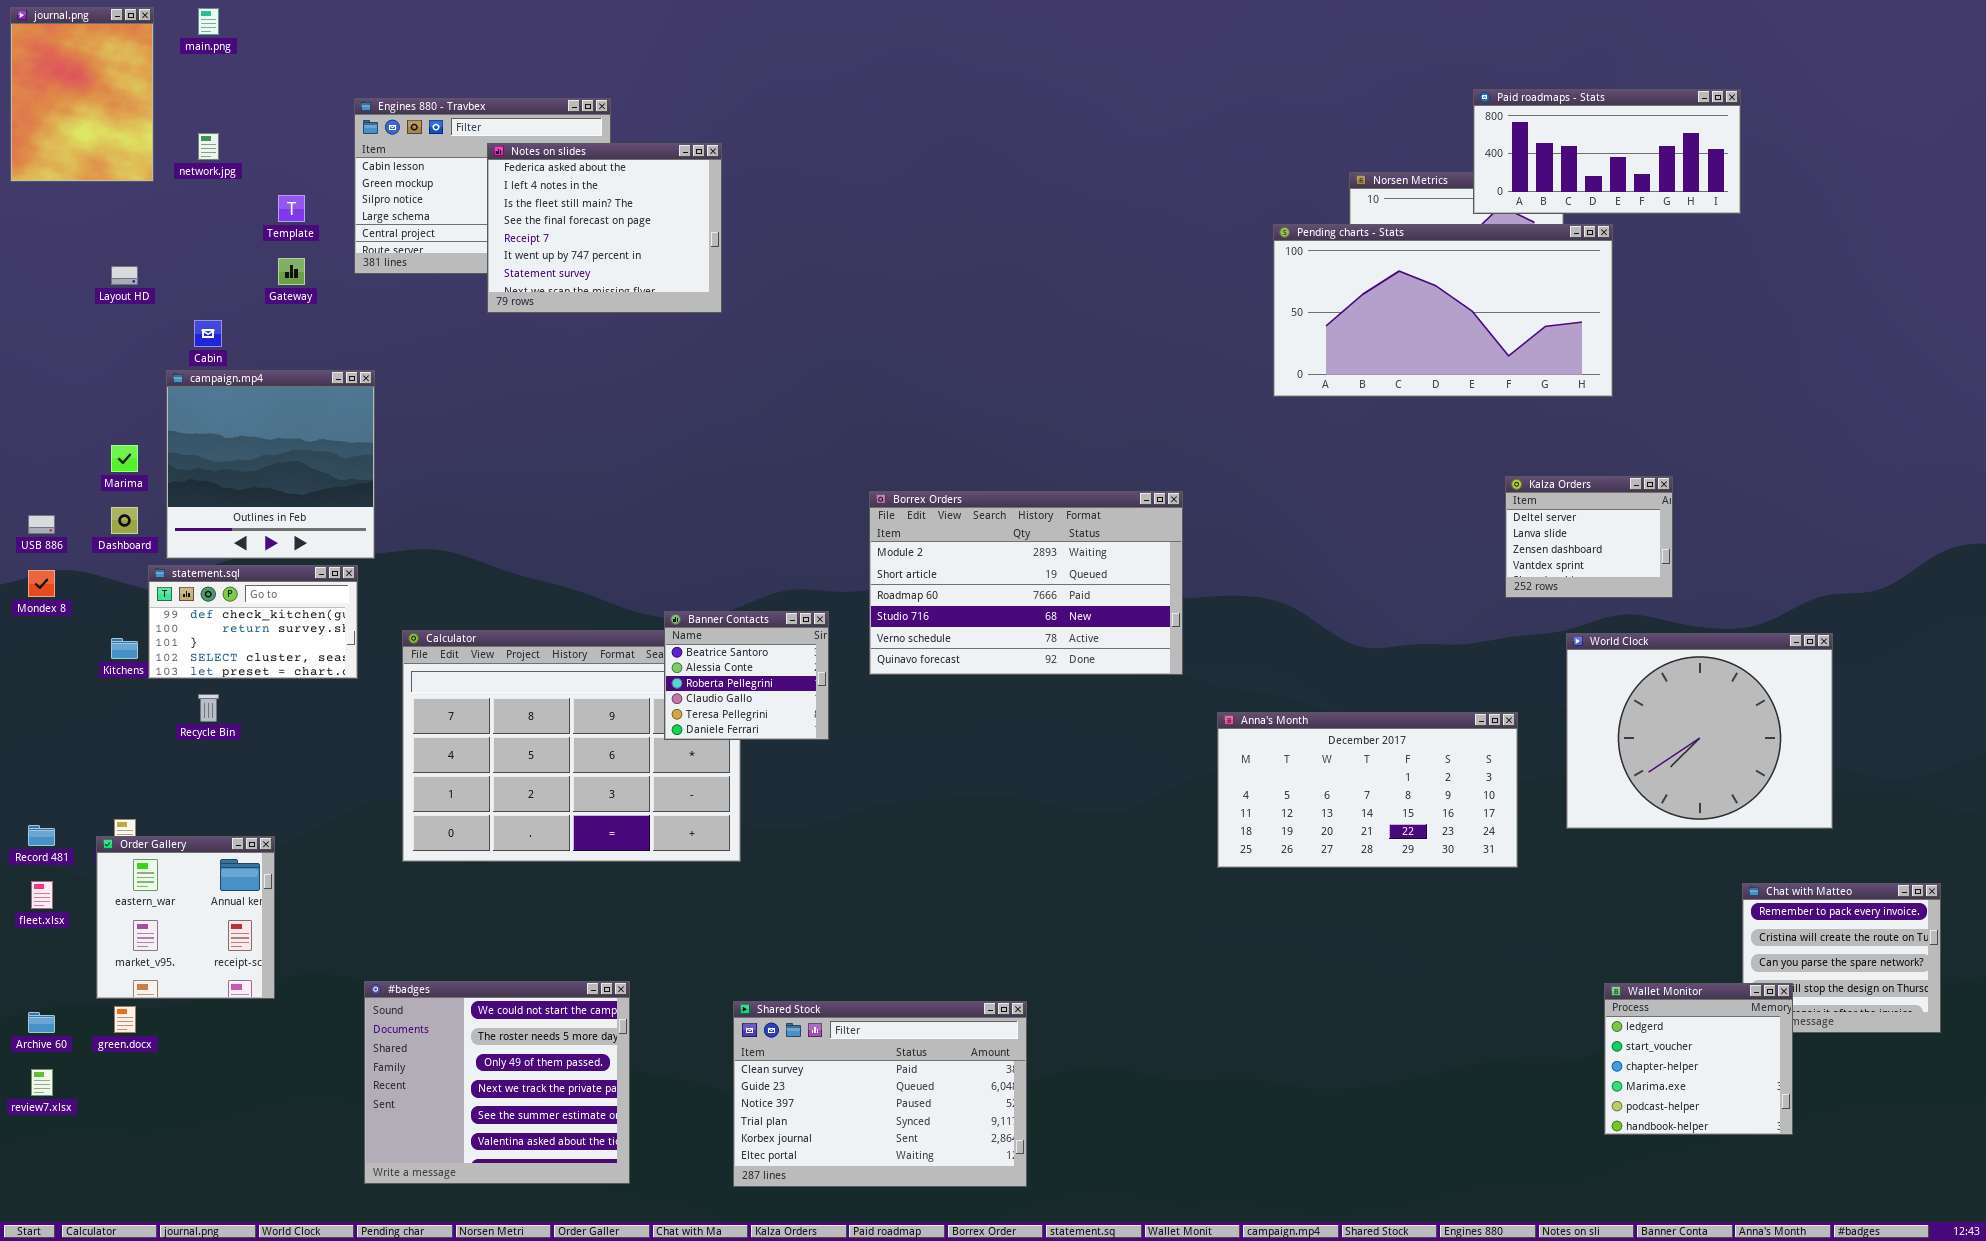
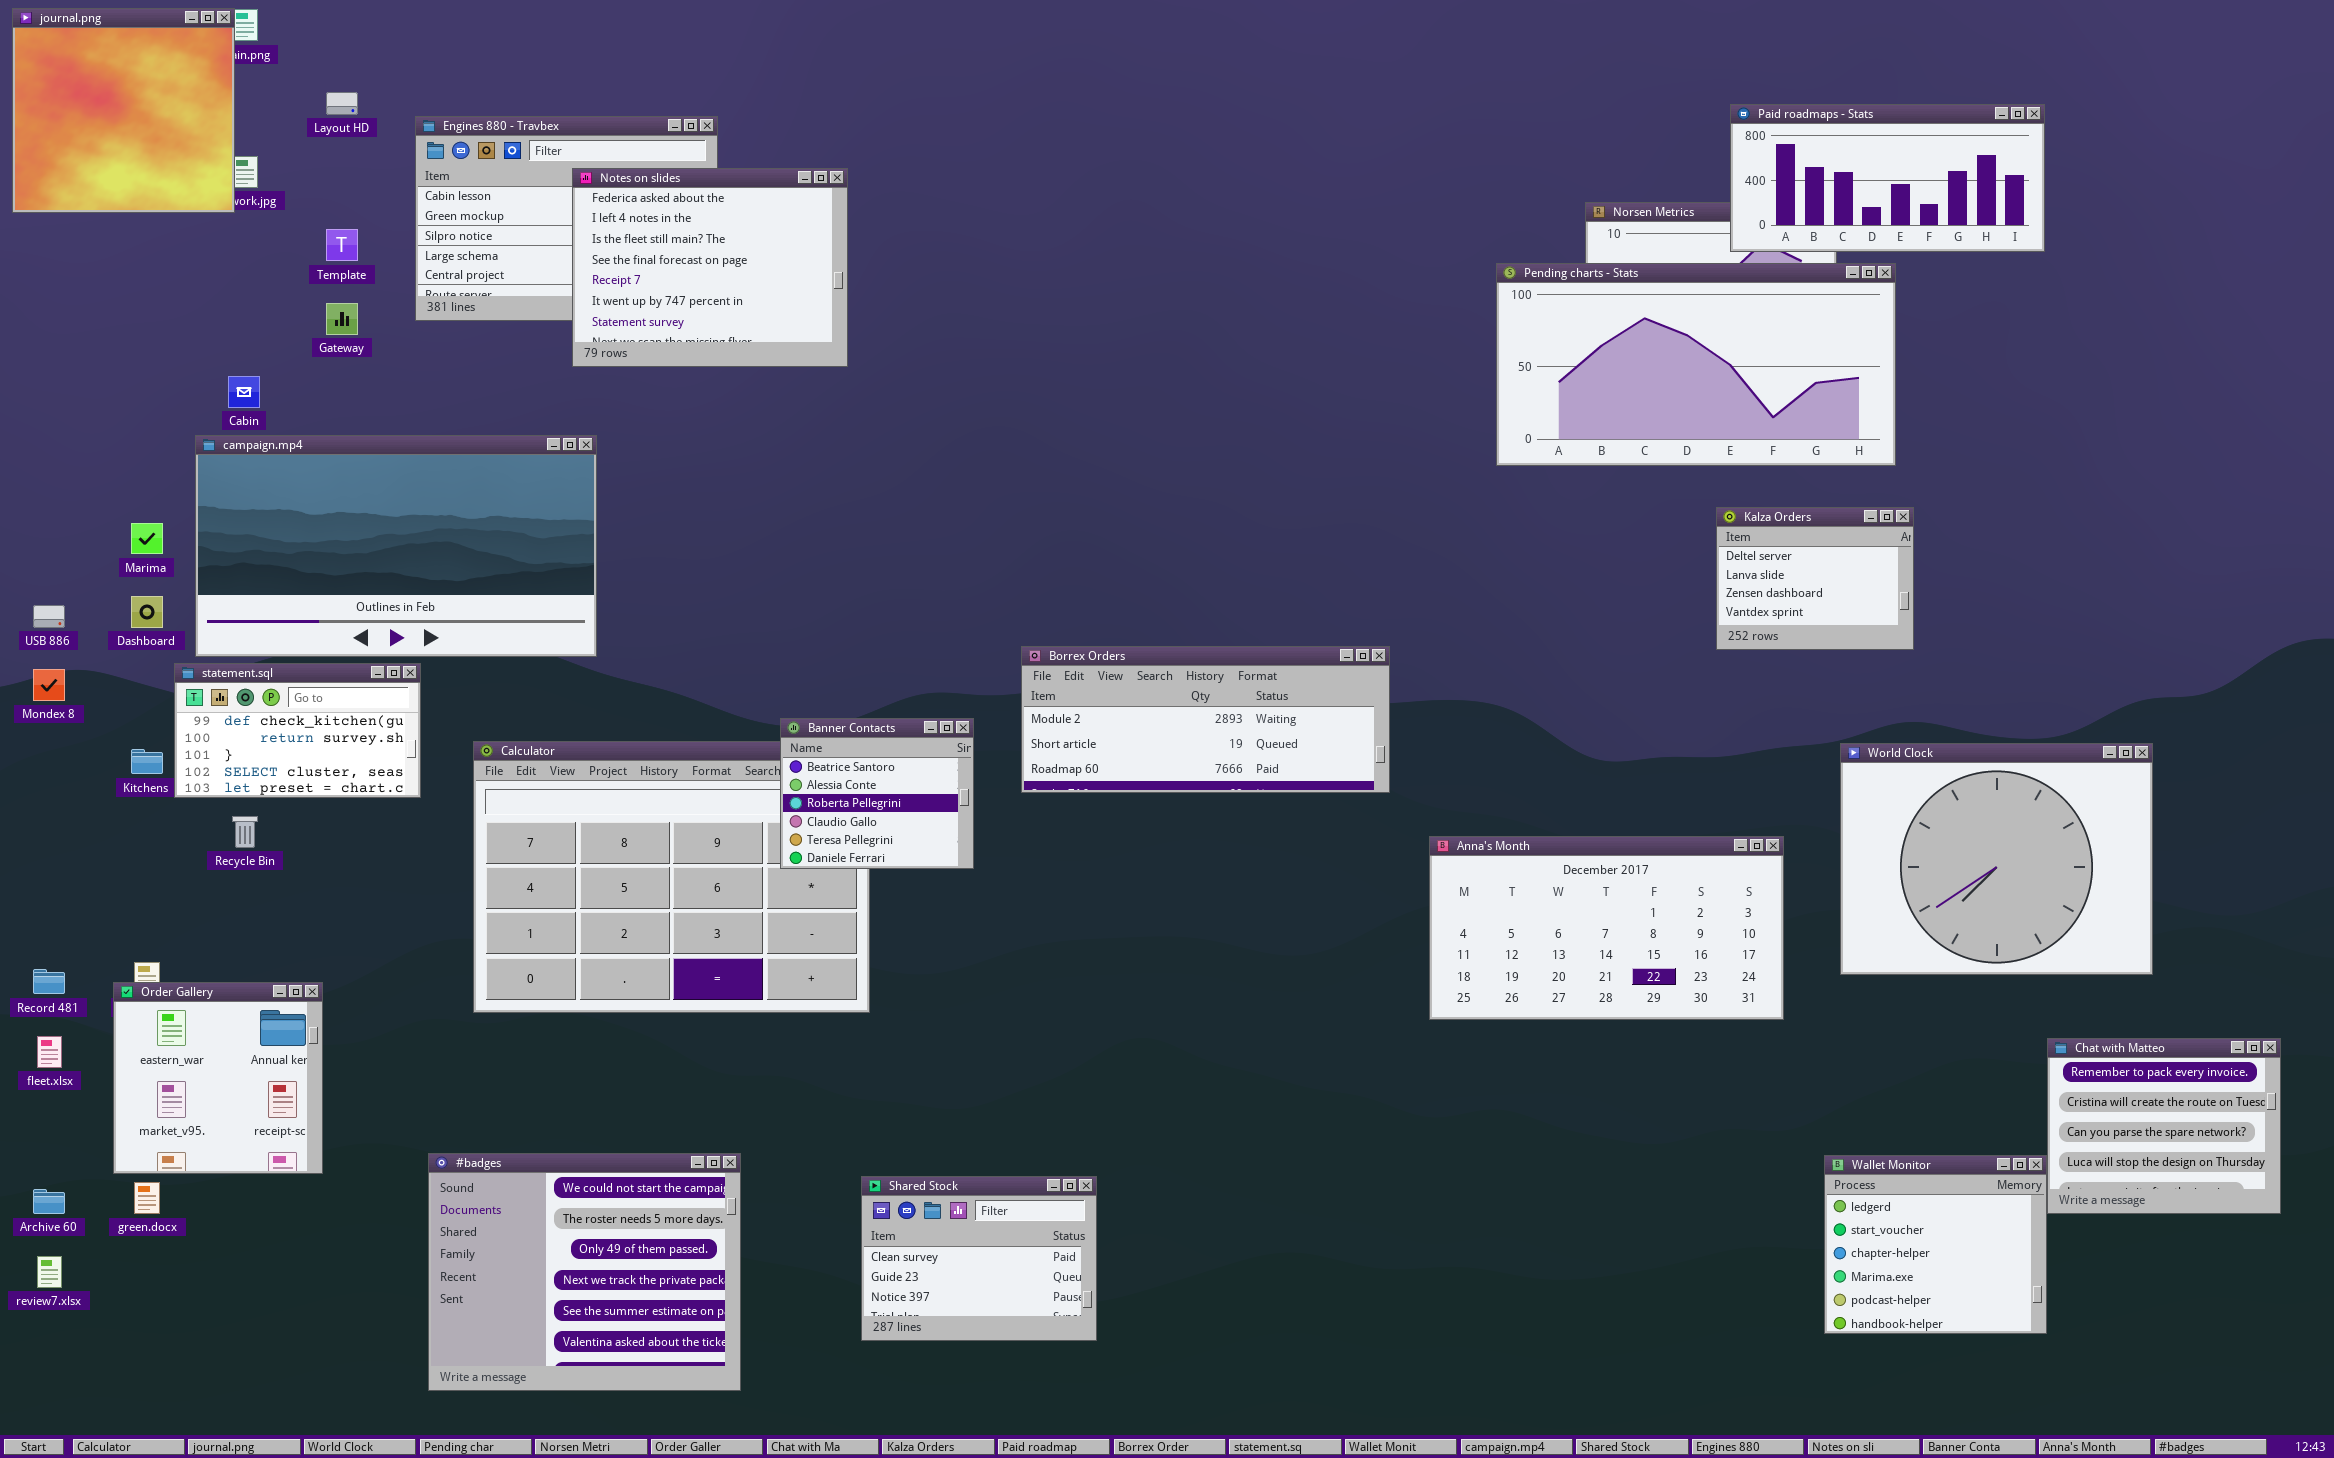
journal.png: [10,7,154,182] -> [12,8,235,213], resized
Layout HD: [111,266,138,285] -> [326,92,358,115], moved
campaign.mp4: [166,370,375,559] -> [195,435,597,657], resized
Kalza Orders: [1505,476,1673,598] -> [1716,507,1914,650], moved
Borrex Orders: [869,491,1183,675] -> [1021,646,1390,793], resized
Wallet Monitor: [1604,983,1793,1135] -> [1824,1155,2047,1334], moved
Shared Stock: [733,1001,1027,1187] -> [861,1176,1097,1341], resized

